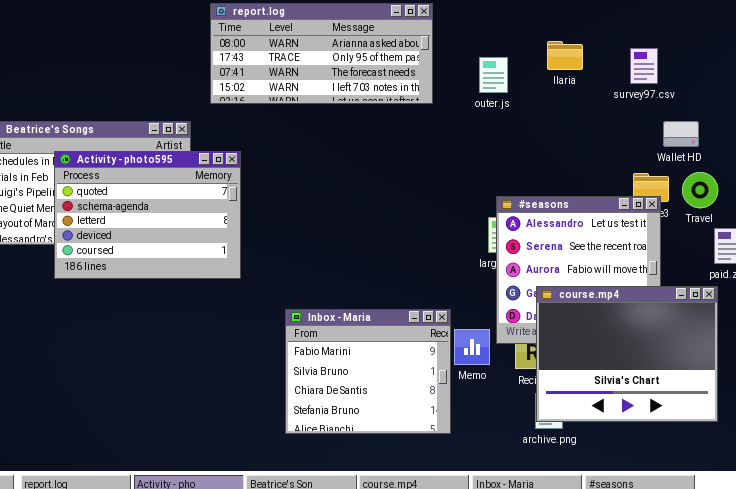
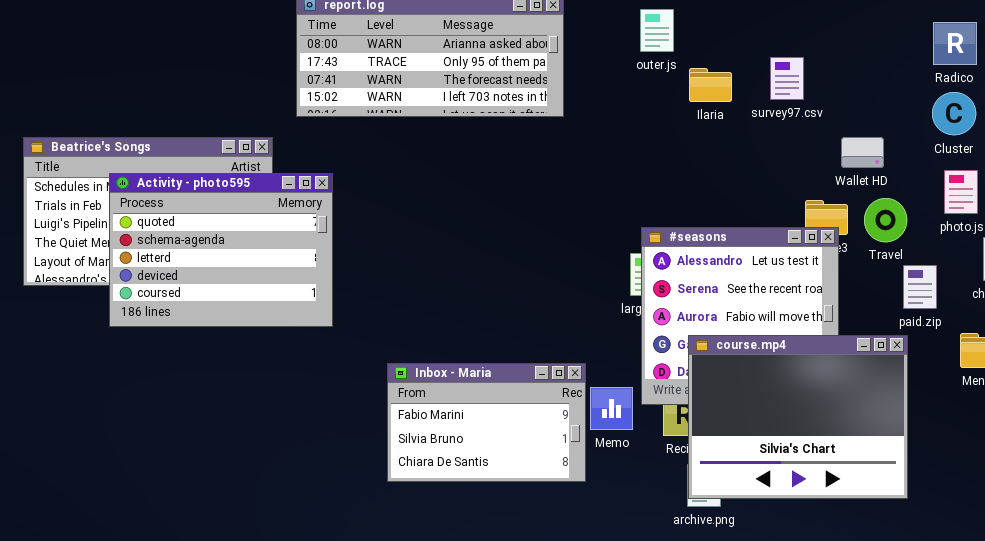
Ilaria: [547,41,583,70] -> [689,68,732,102], moved
survey97.csv: [630,48,658,84] -> [770,57,804,100], moved
outer.js: [479,57,508,93] -> [640,9,674,52], moved
Inbox - Maria: [285,309,451,434] -> [387,363,586,482], resized

